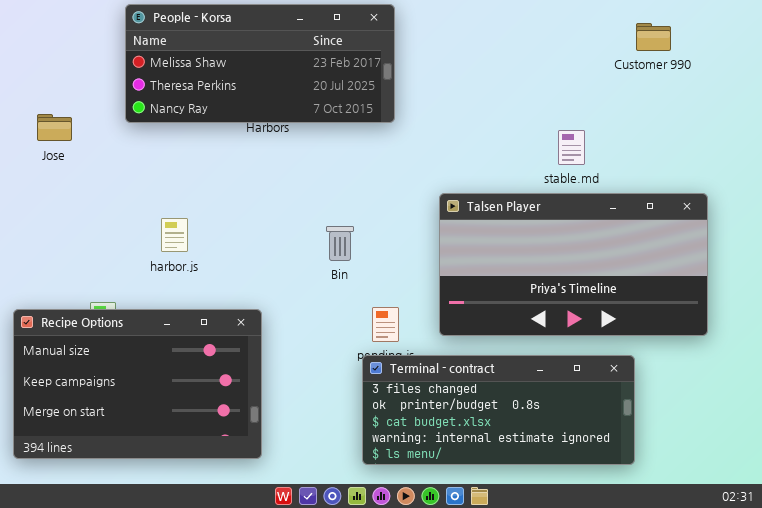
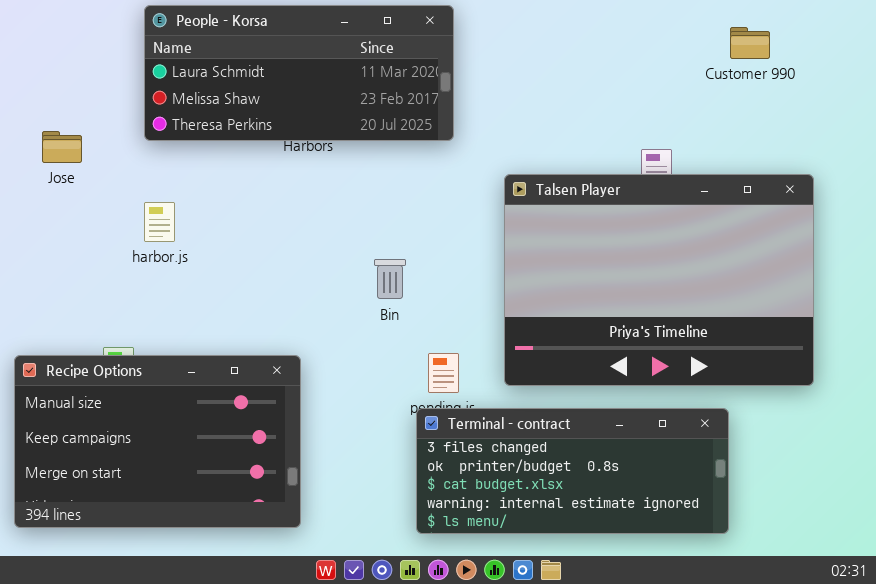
People - Korsa: [125,4,395,123] -> [144,5,454,141], scrolled up 1 row
Talsen Player: [439,193,708,336] -> [504,174,814,386], resized
harbor.js: [161,218,188,252] -> [144,202,175,242], moved

